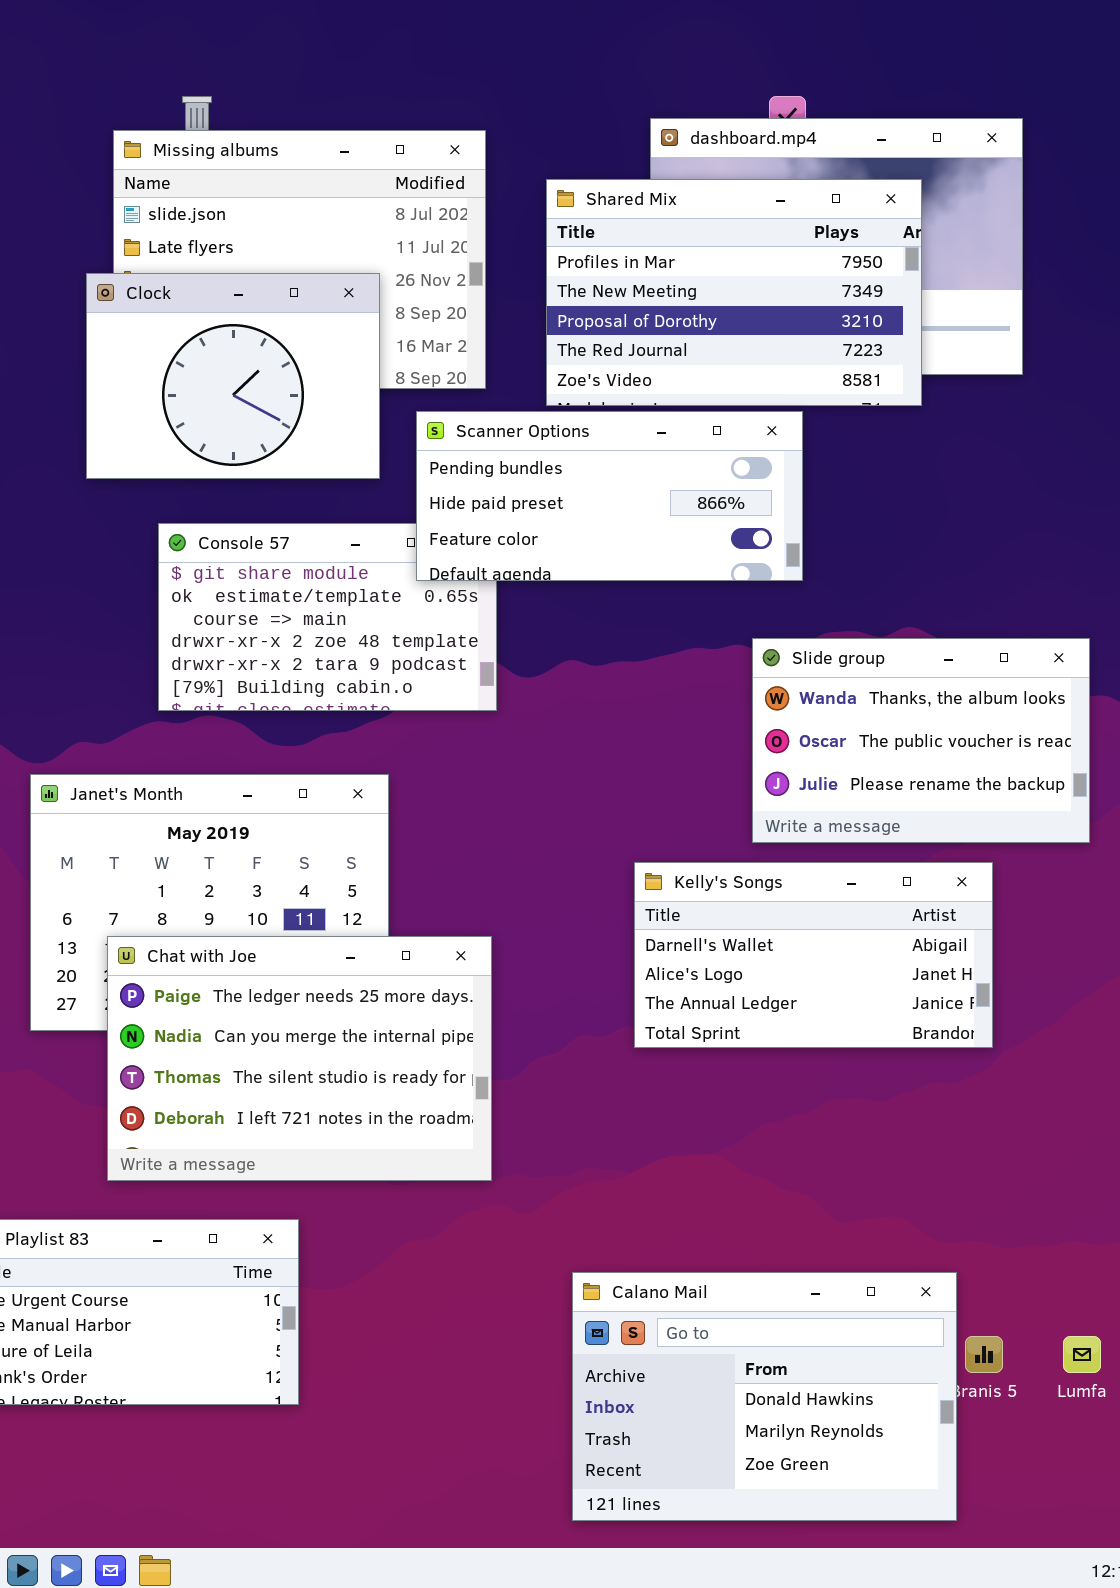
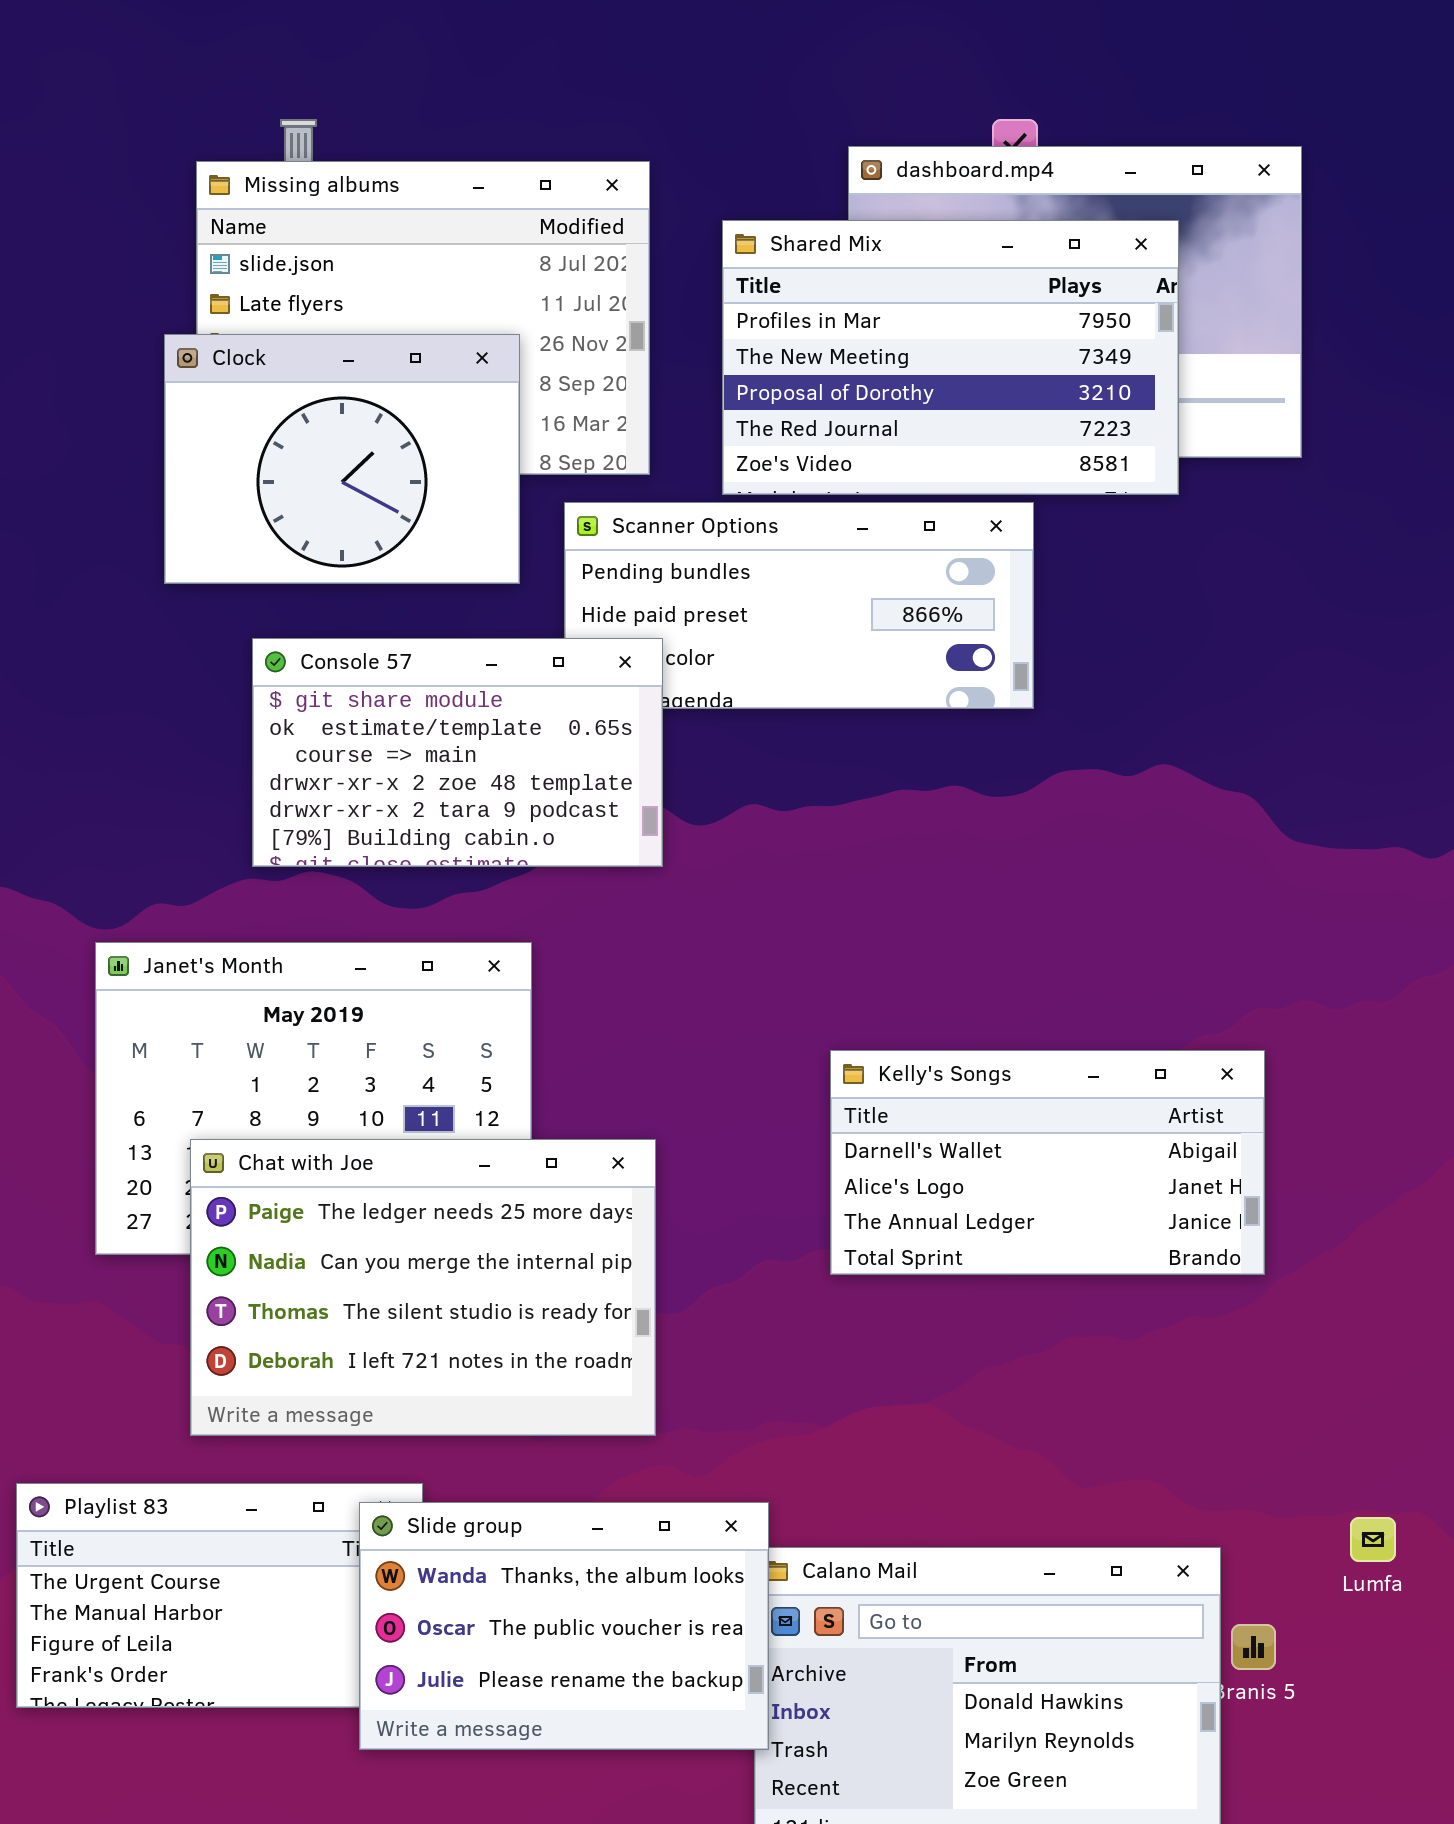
Console 57: [158,523,497,711] -> [252,638,663,867], raised
Slide group: [752,638,1090,843] -> [359,1502,769,1750], moved
Lumfa: [1063,1336,1101,1373] -> [1350,1517,1396,1562], moved

